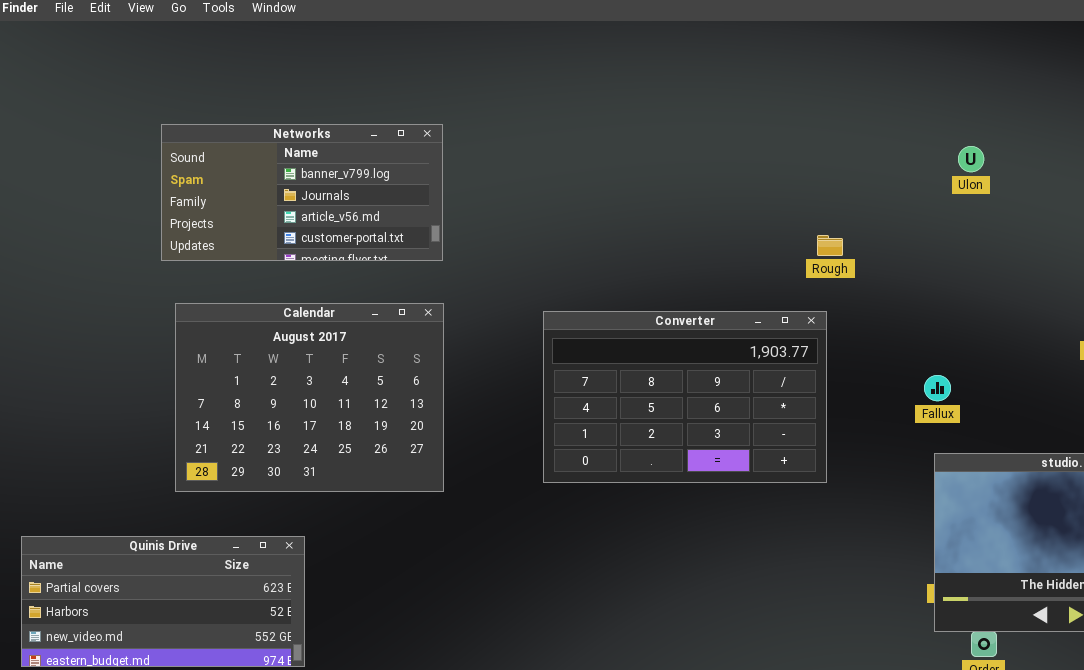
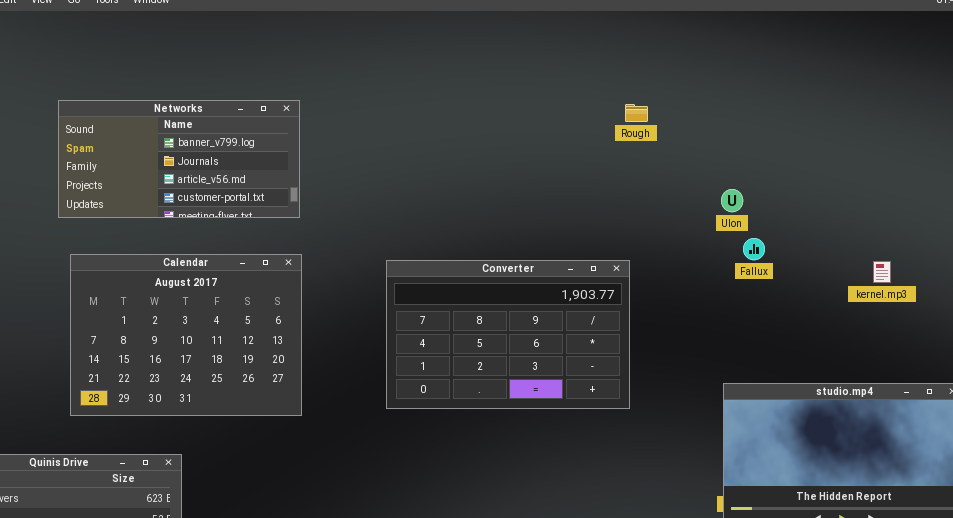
Ulon: [958,146,984,172] -> [721,189,743,212], moved
Rough: [817,235,843,256] -> [625,104,648,122], moved
Fallux: [924,375,951,401] -> [743,238,765,260], moved

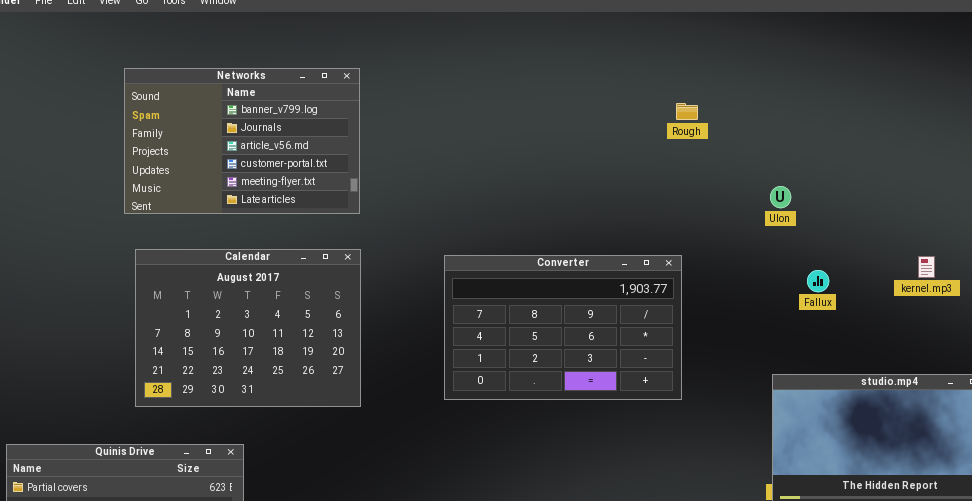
Networks: [58,100,300,218] -> [124,68,360,214], resized
Fallux: [743,238,765,260] -> [807,270,829,292], moved

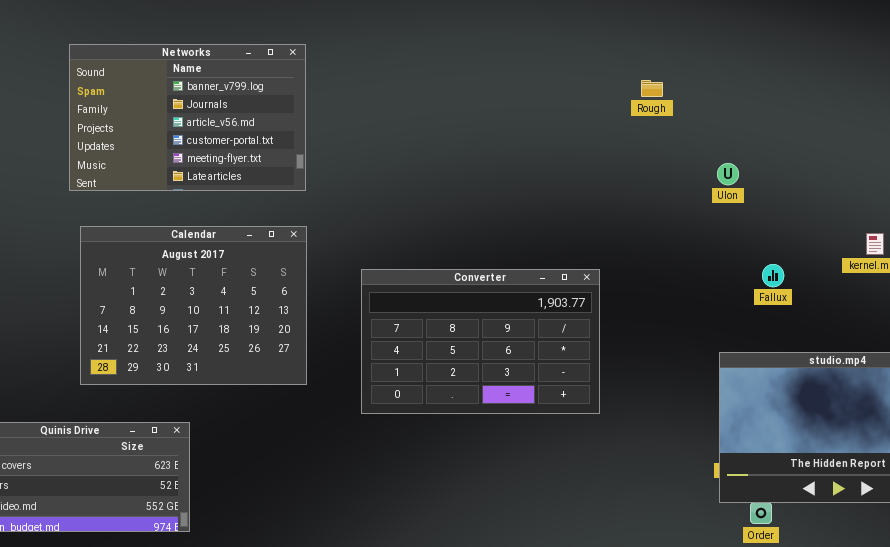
Rough: [676,103,698,120] -> [641,80,663,97], moved
Converter: [444,255,682,400] -> [361,269,600,414], moved
Fallux: [807,270,829,292] -> [762,264,784,287], moved

